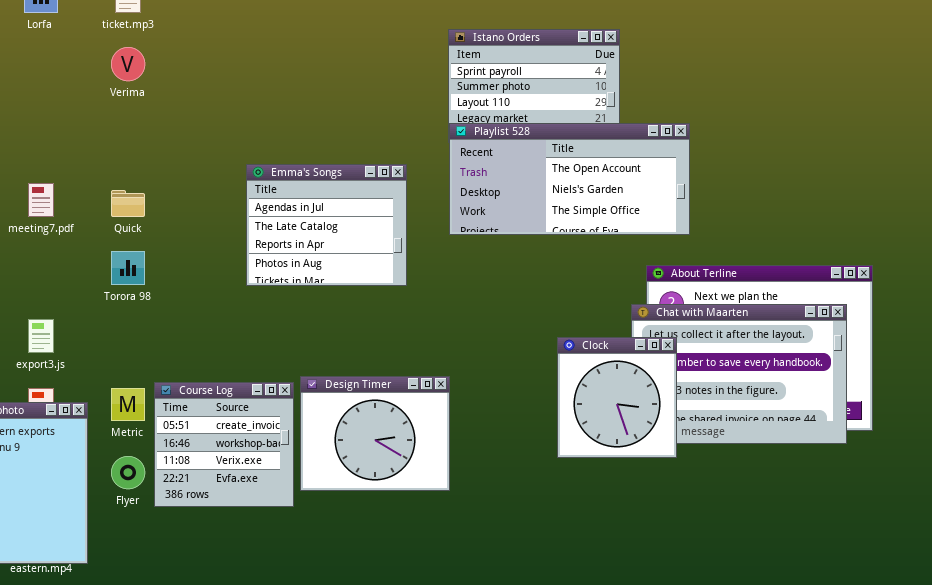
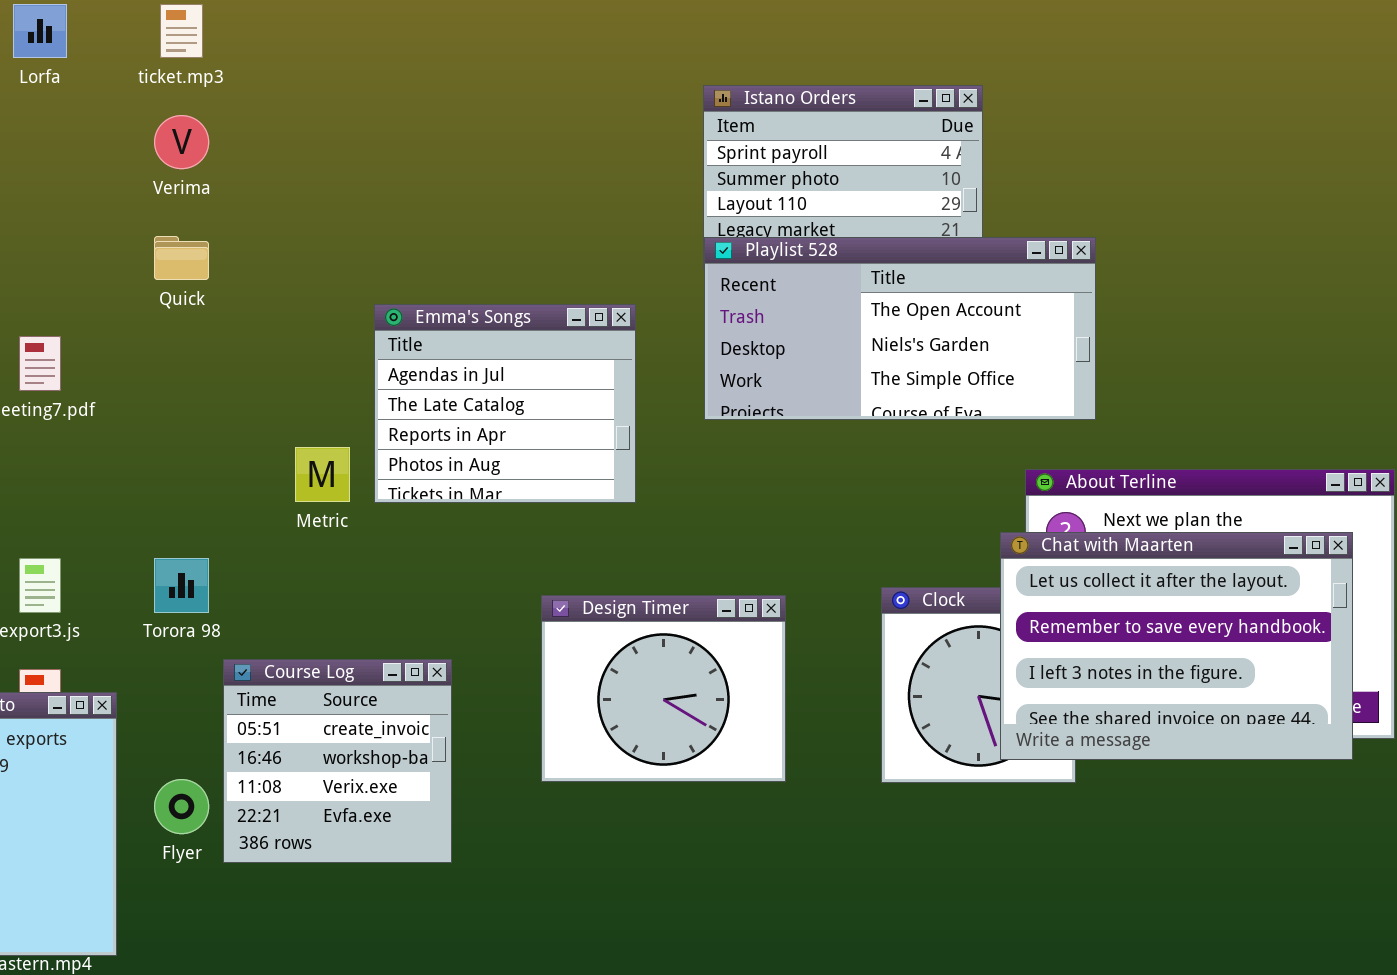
Quick: [111,190,145,217] -> [154,236,209,280], moved
Torora 98: [111,251,145,285] -> [154,558,209,613], moved
Chat with Maarten: [631,304,847,444] -> [1000,532,1353,760], raised
Design Timer: [300,376,450,491] -> [541,595,786,782], moved
Metric: [111,388,145,421] -> [295,447,350,502], moved

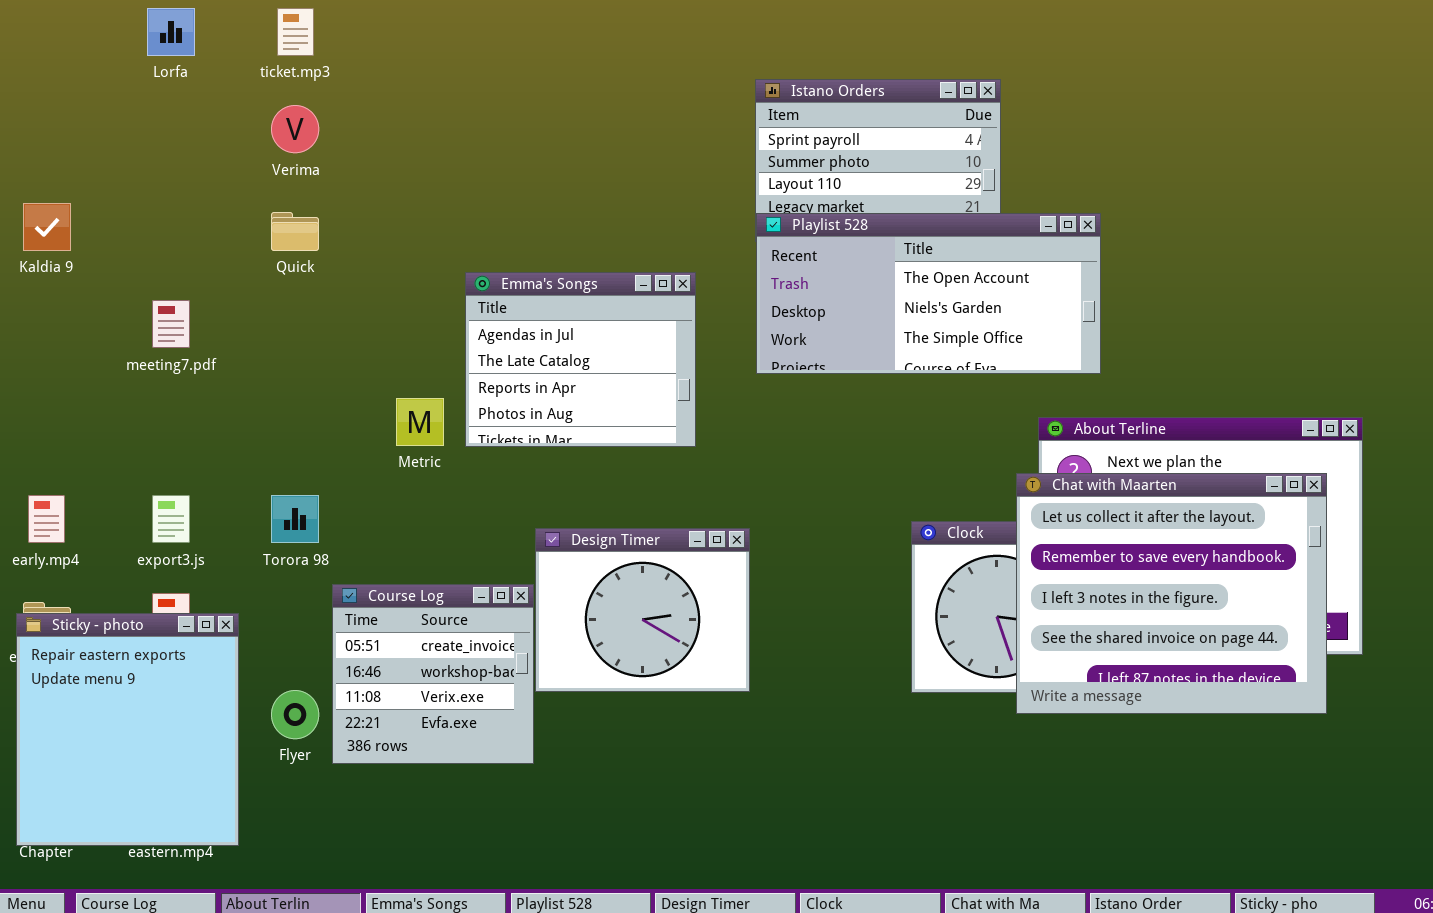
Chat with Maarten: [1000,532,1353,760] -> [1016,473,1327,714], resized
Design Timer: [541,595,786,782] -> [535,528,750,692], moved

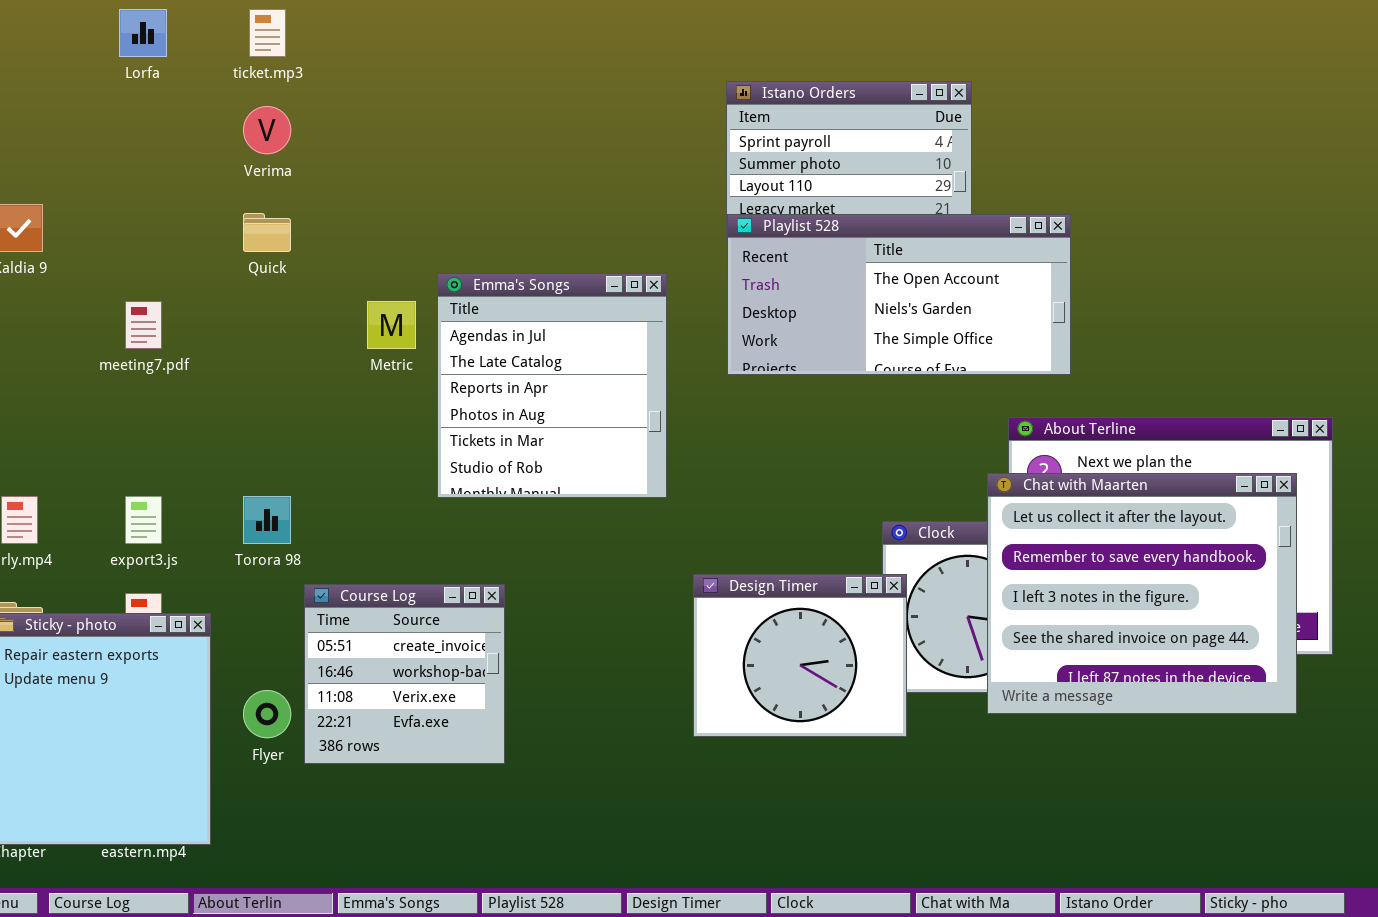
Emma's Songs: [465,272,696,447] -> [437,273,667,498], resized
Metric: [396,398,444,446] -> [367,301,416,349], moved
Design Timer: [535,528,750,692] -> [693,574,907,737], moved

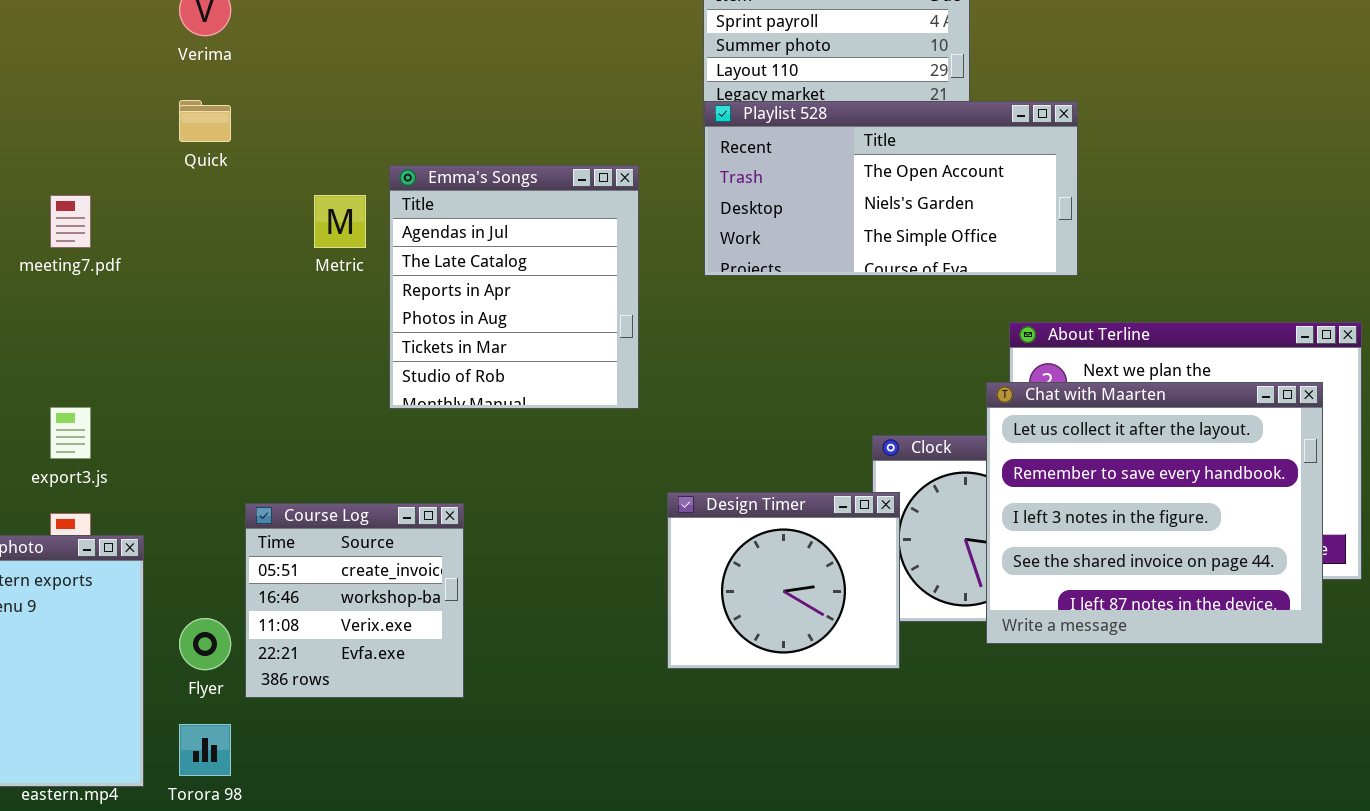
Torora 98: [243,496,291,544] -> [179,724,231,776], moved

